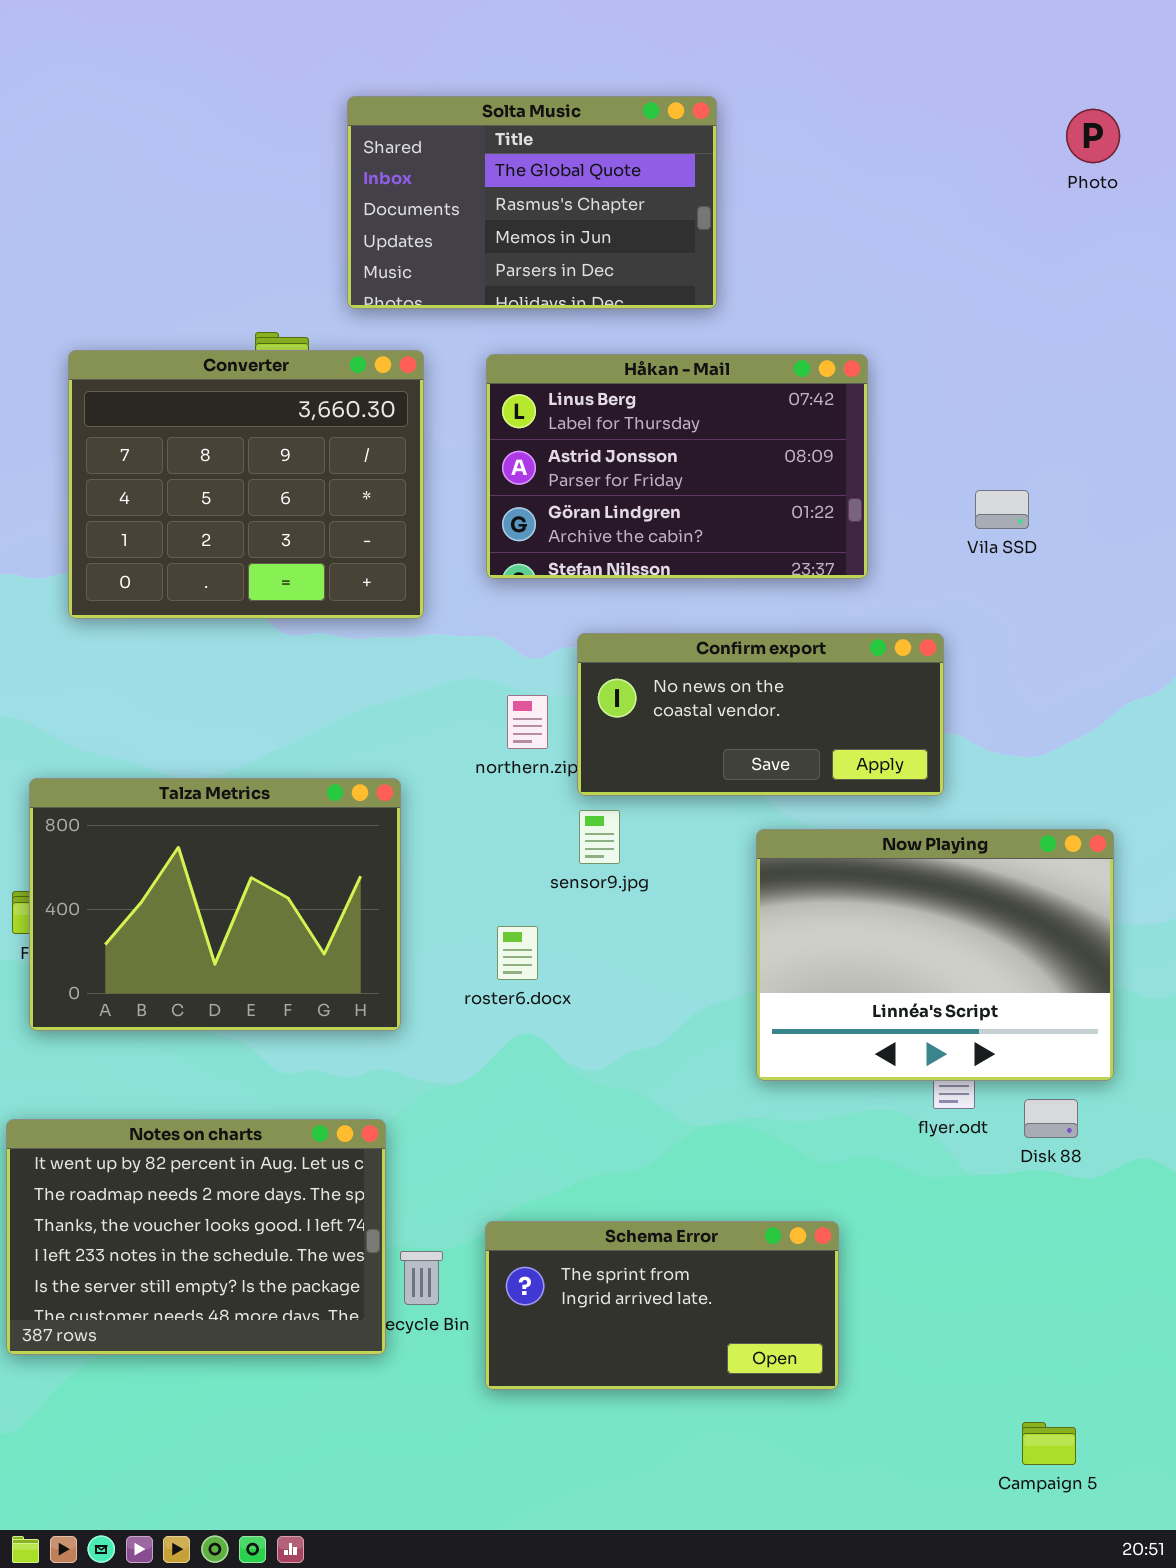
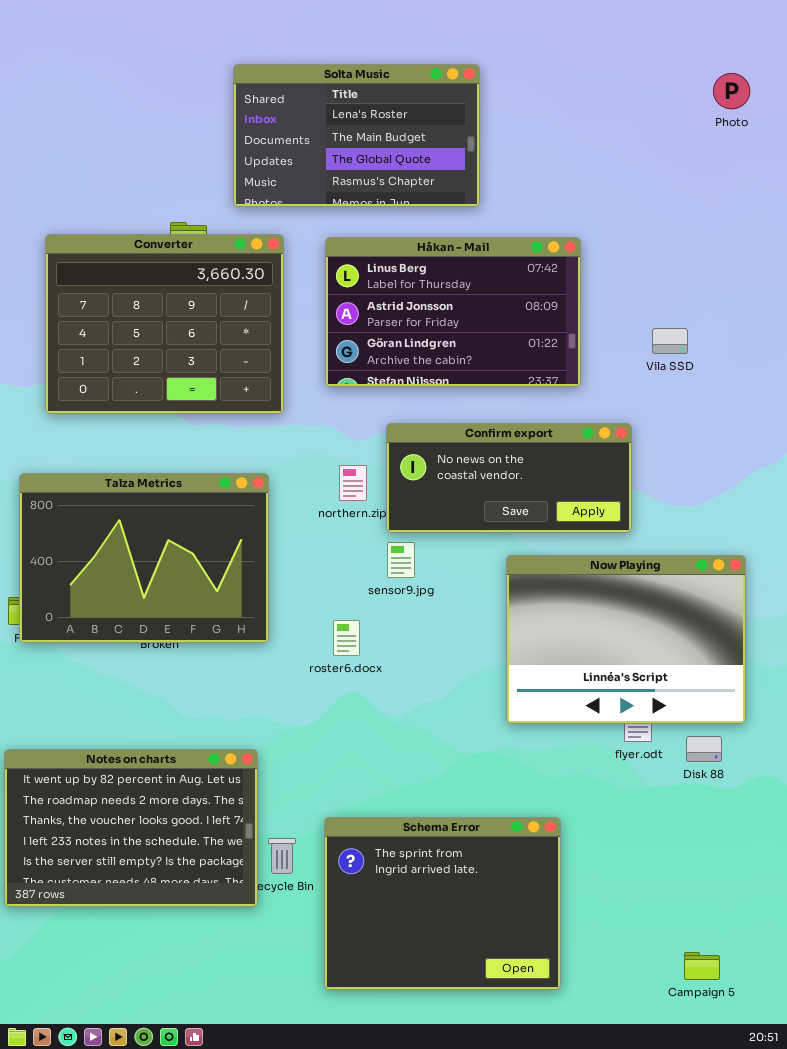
Solta Music: [347,96,717,309] -> [233,64,480,207], scrolled up 2 rows
Talza Metrics: [29,778,401,1031] -> [19,473,269,643], moved
Schema Error: [485,1221,839,1390] -> [324,817,561,990], resized

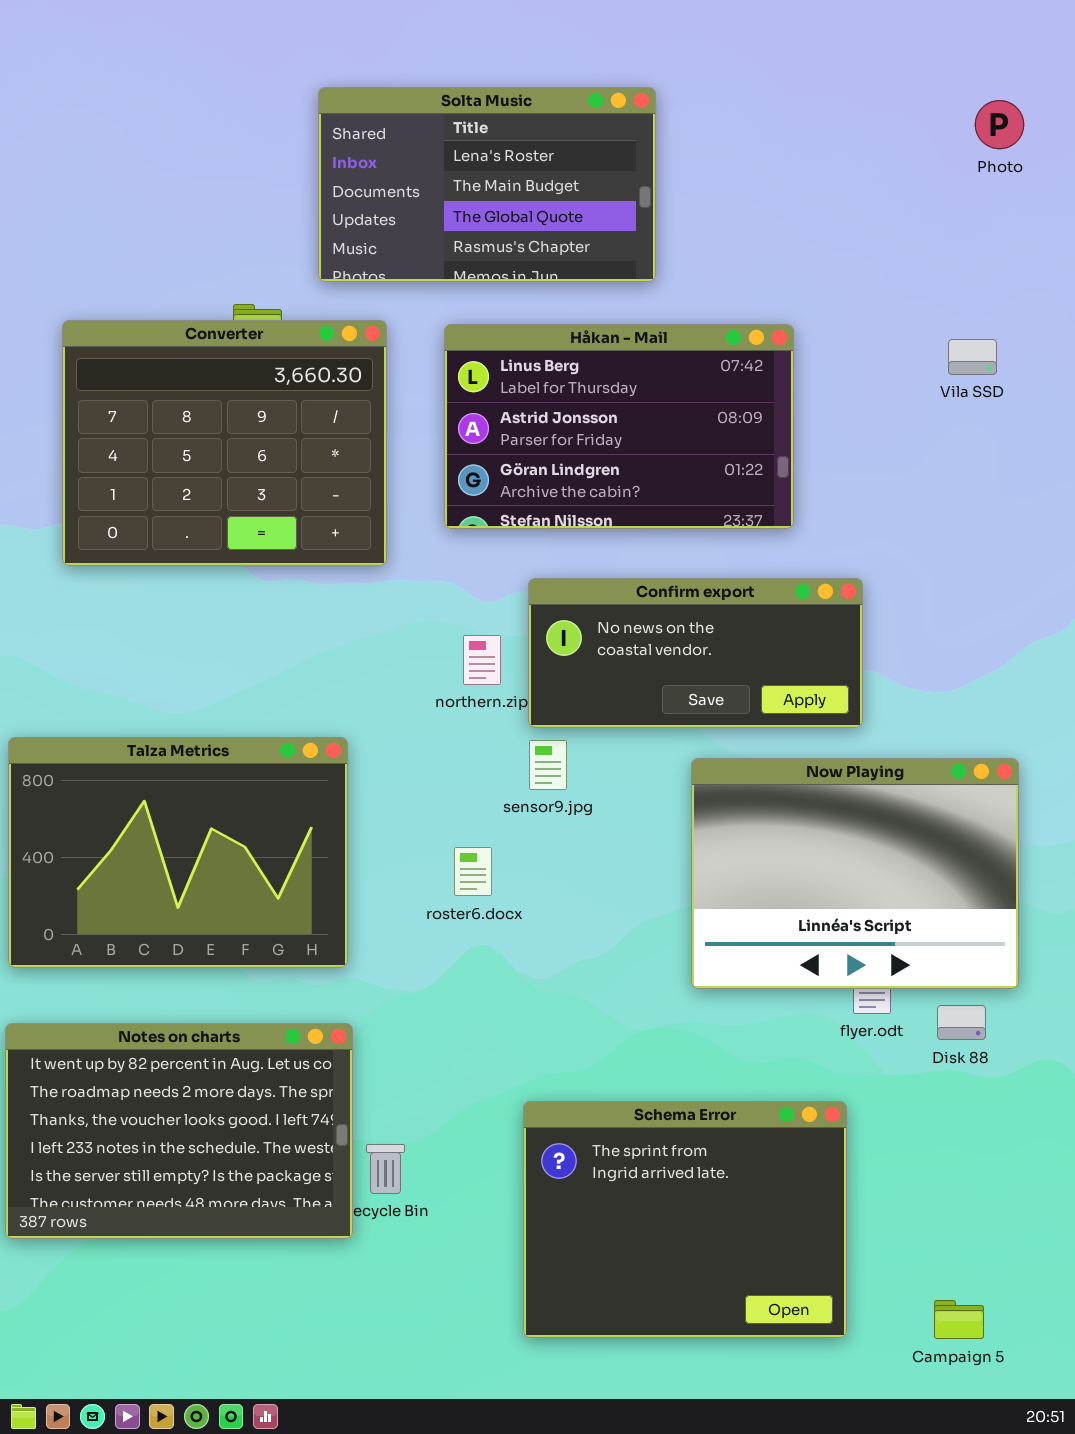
Vila SSD: [652,328,688,354] -> [948,339,997,375], moved
Talza Metrics: [19,473,269,643] -> [8,737,348,968], moved
Schema Error: [324,817,561,990] -> [523,1101,847,1338], moved

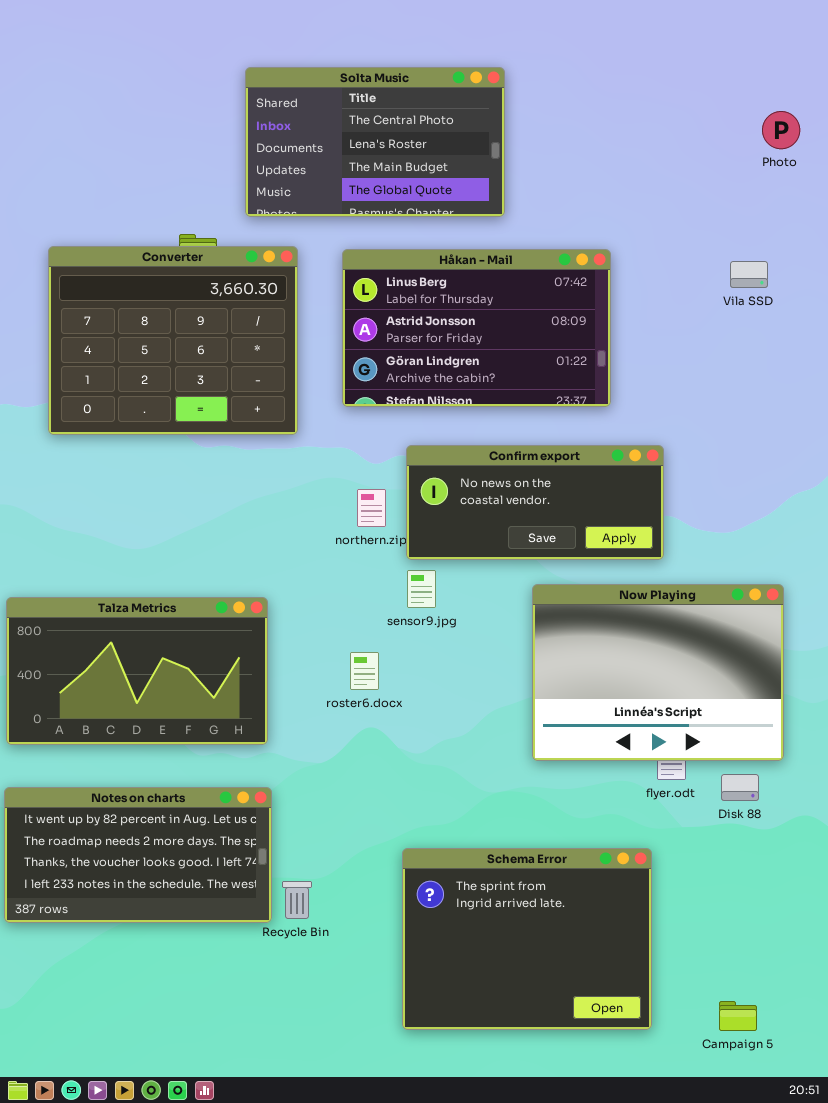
Solta Music: [318,87,656,282] -> [245,67,505,217], scrolled up 1 row
Photo: [975,100,1024,149] -> [762,111,800,149], moved
Talza Metrics: [8,737,348,968] -> [6,597,268,745], resized
Notes on charts: [5,1023,353,1239] -> [4,787,272,923], resized

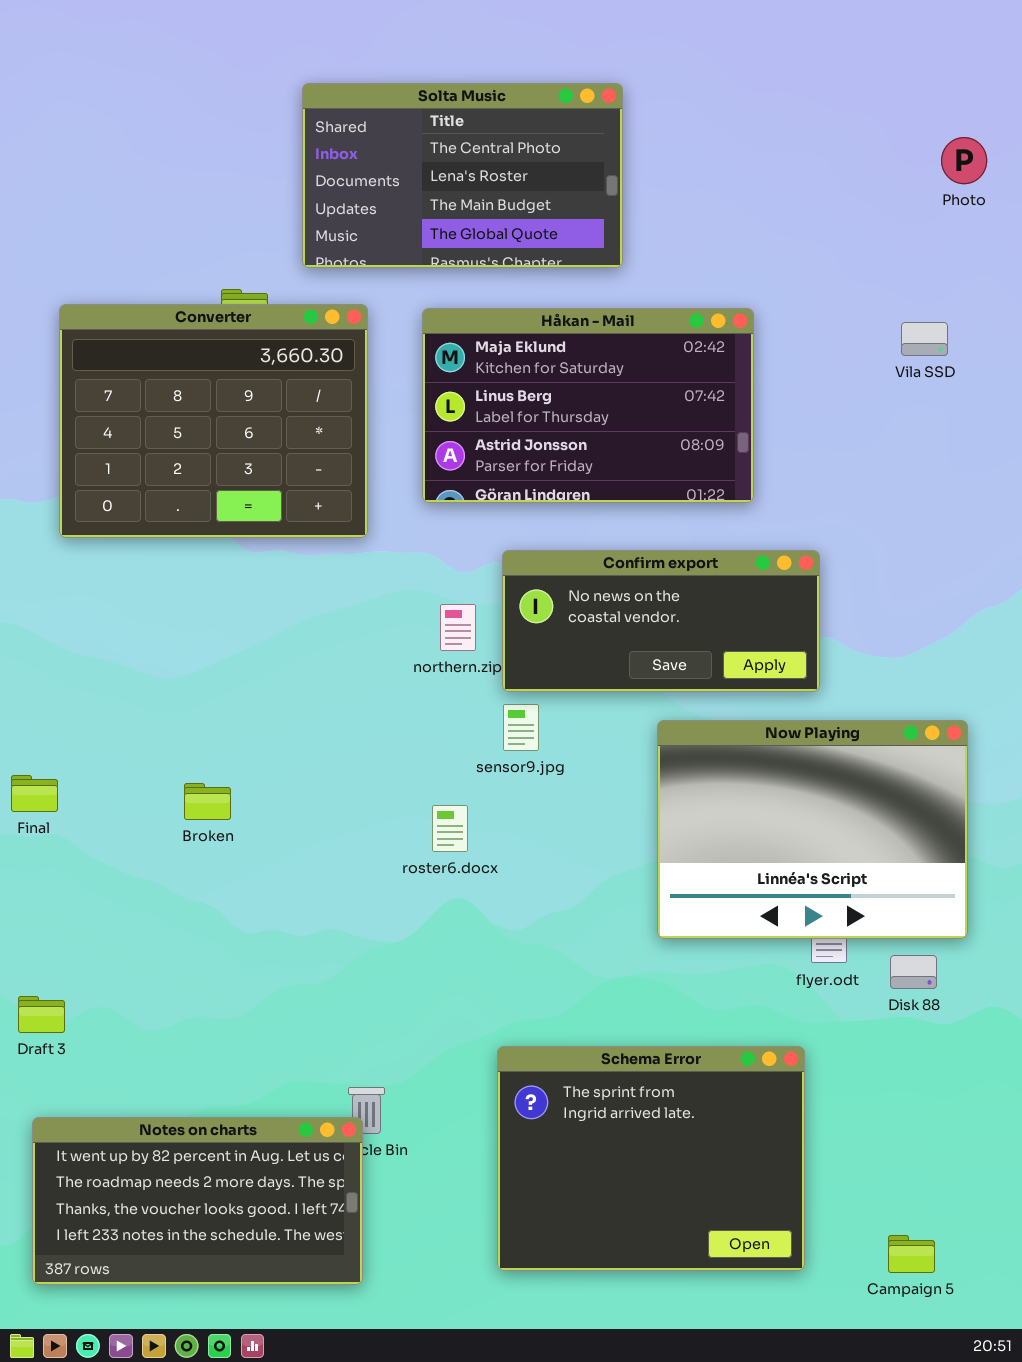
Håkan - Mail: [342,249,611,407] -> [422,308,754,503], scrolled up 1 row
Talza Metrics: [6,597,268,745] -> none, closed
Notes on charts: [4,787,272,923] -> [32,1117,363,1285], moved

